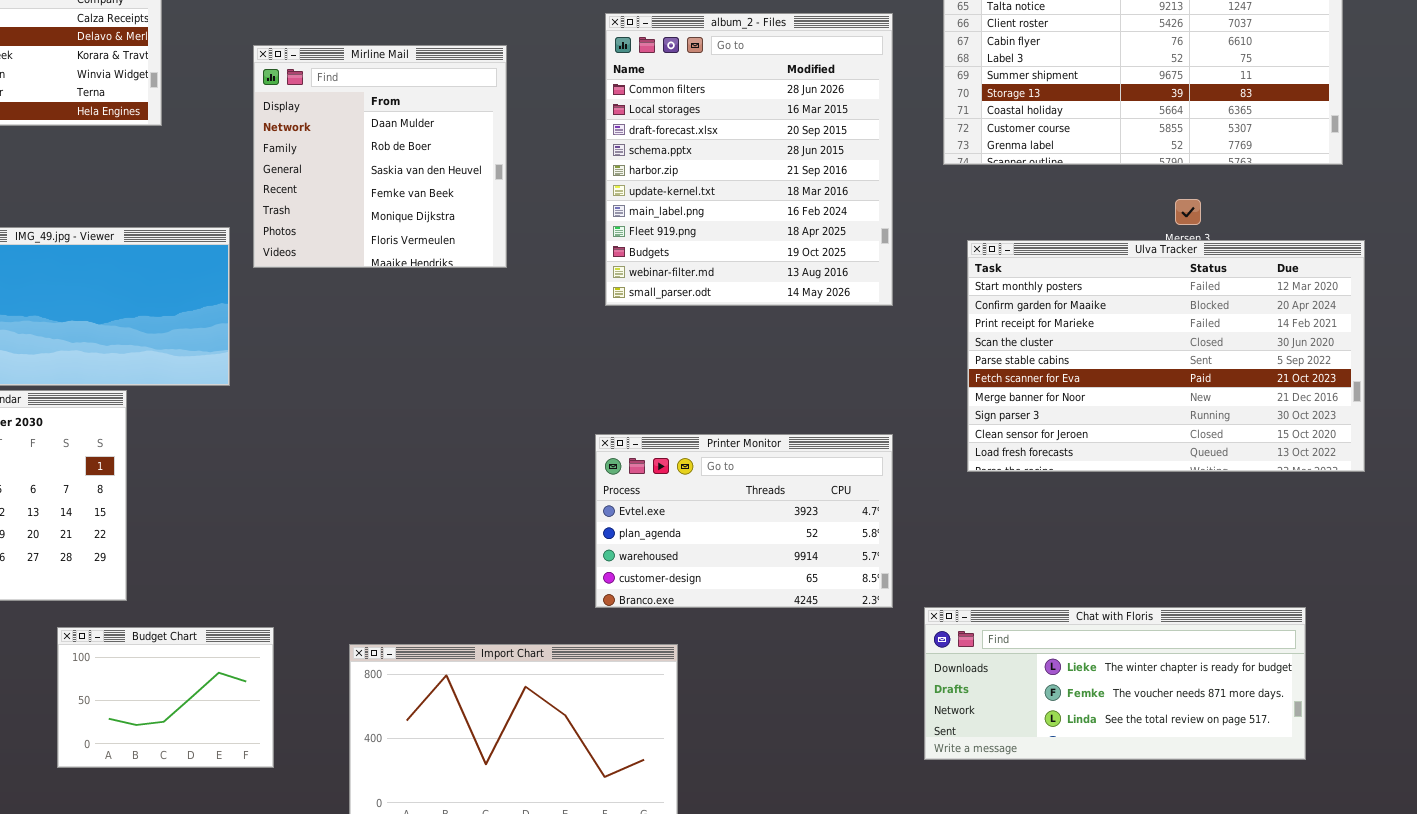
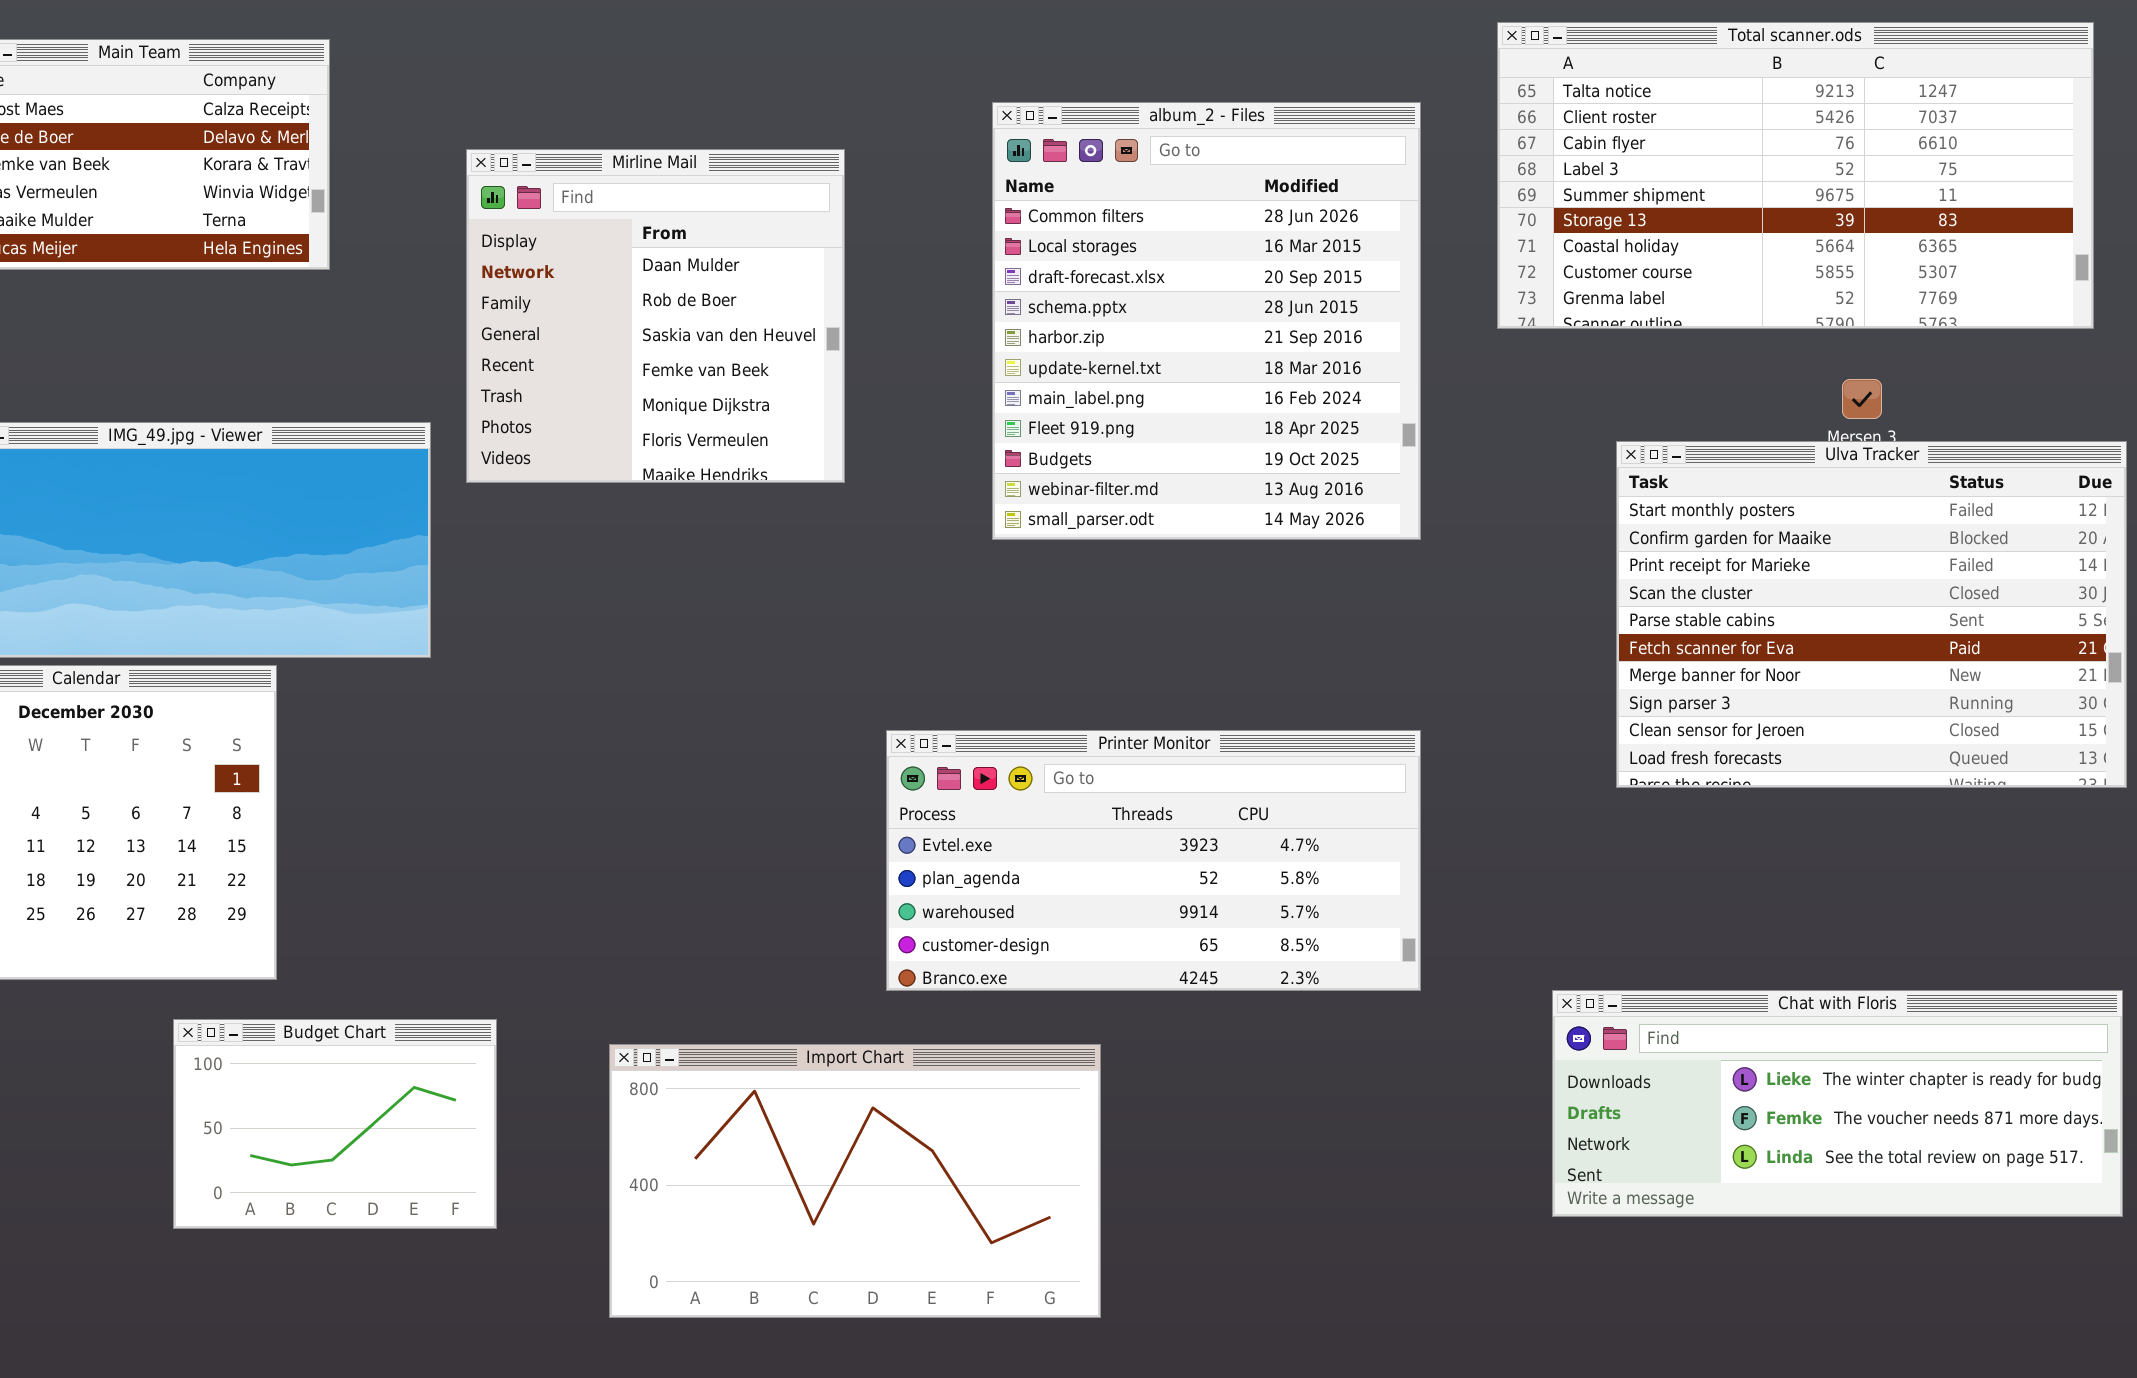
Ulva Tracker: [967,240,1365,472] -> [1616,441,2127,788], resized
Printer Monitor: [595,434,893,608] -> [886,730,1421,991], resized
Chat with Floris: [924,607,1306,760] -> [1552,990,2123,1217], moved

